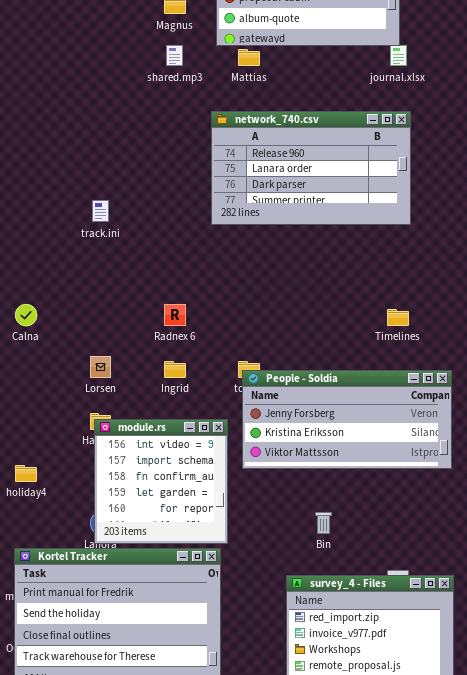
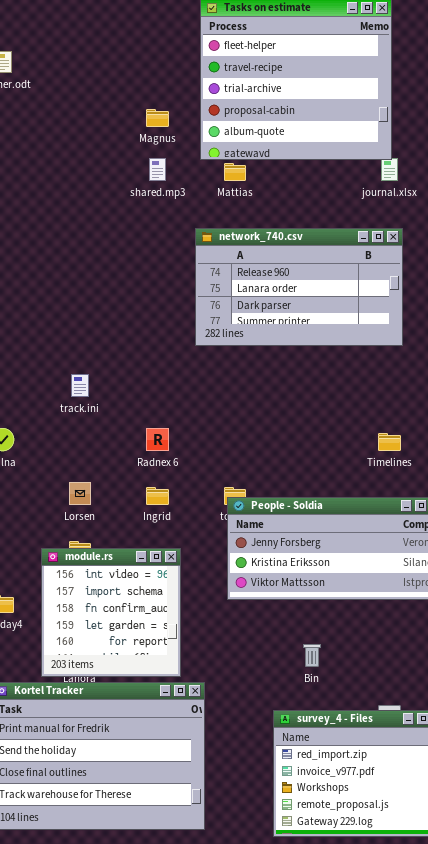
track.ini: [92,200,109,222] -> [71,374,89,397], moved
module.rs: [94,419,228,544] -> [41,548,181,677], moved

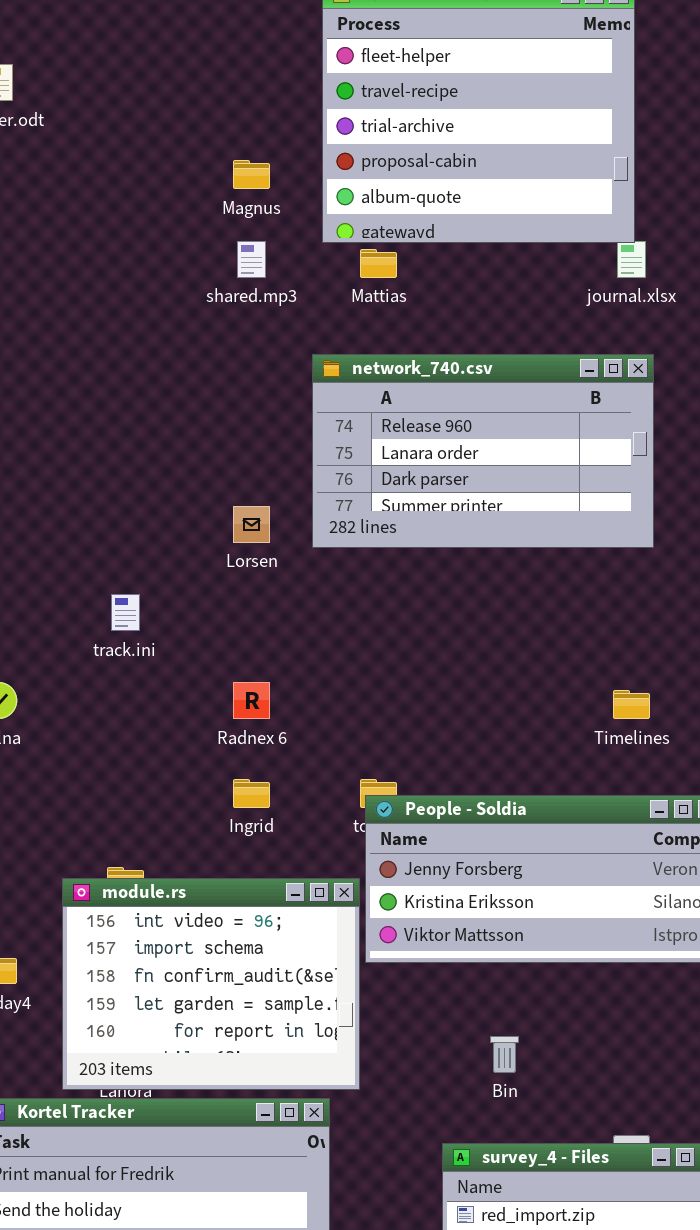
Lorsen: [69,482,91,505] -> [233,506,270,543], moved
module.rs: [41,548,181,677] -> [62,878,360,1090], resized

